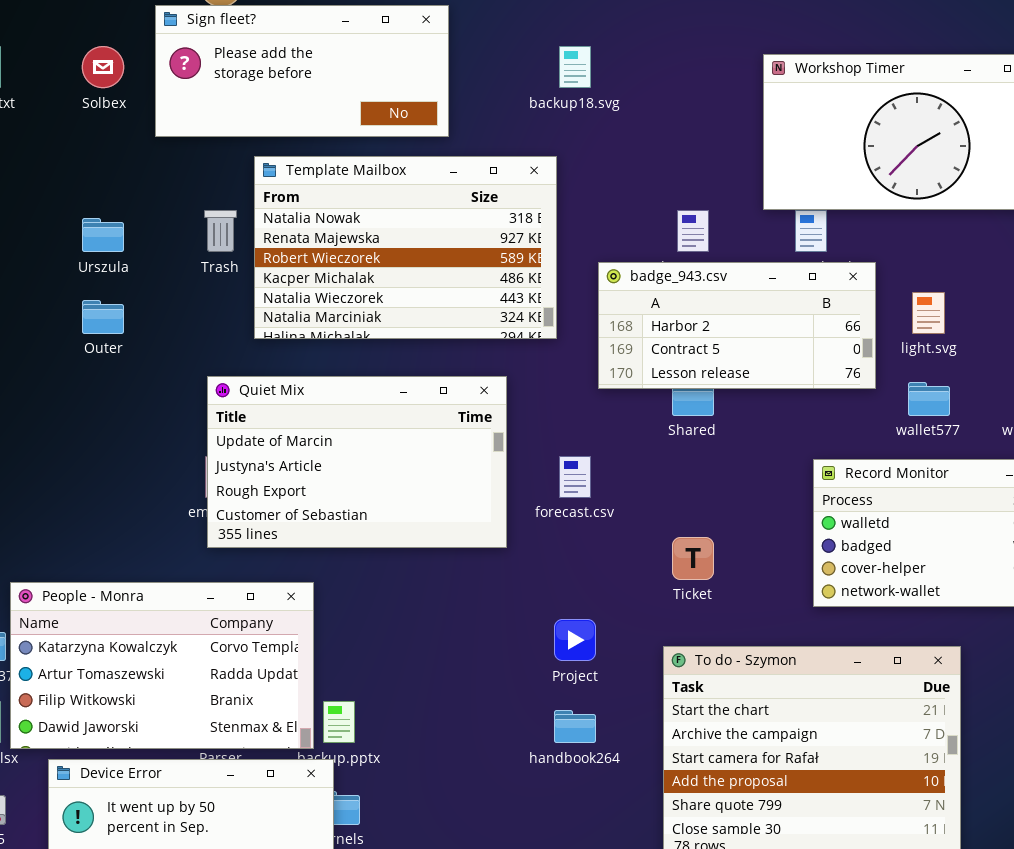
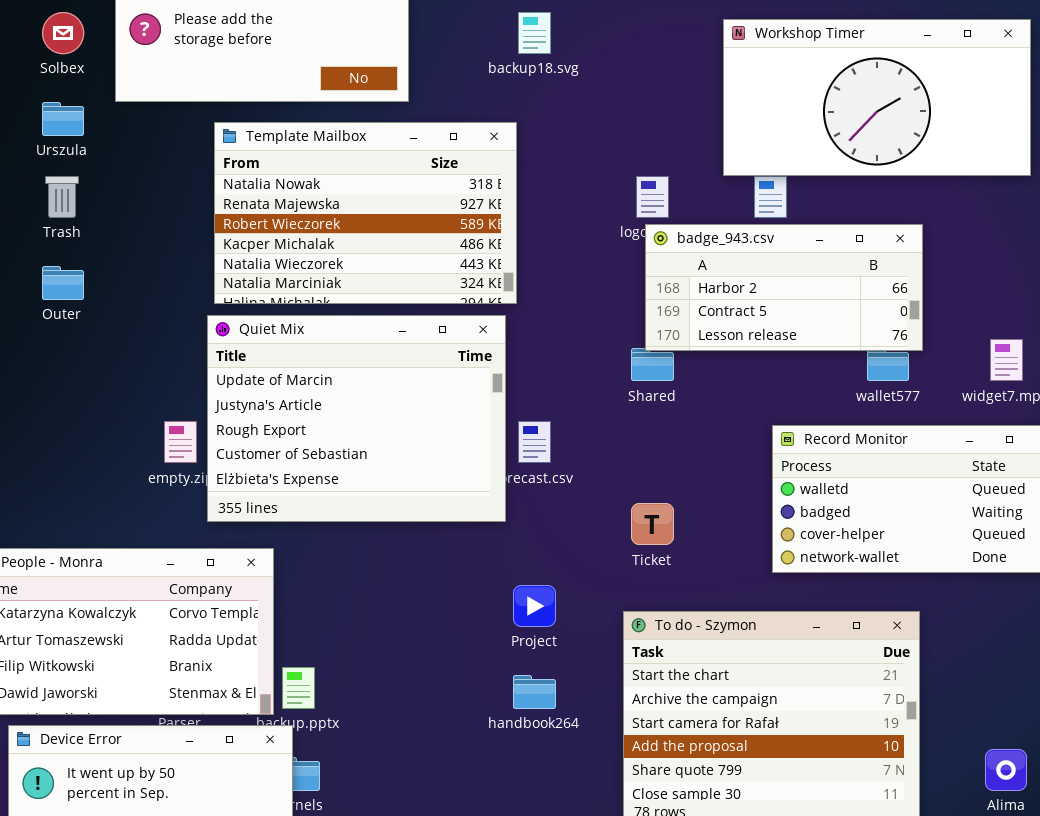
Trash: [204,210,237,252] -> [45,176,79,218], moved
Urszula: [82,218,124,252] -> [42,102,84,136], moved
badge_943.csv: [598,262,876,389] -> [645,224,923,351], moved
Quiet Mix: [207,376,507,548] -> [207,315,506,522], moved, resized

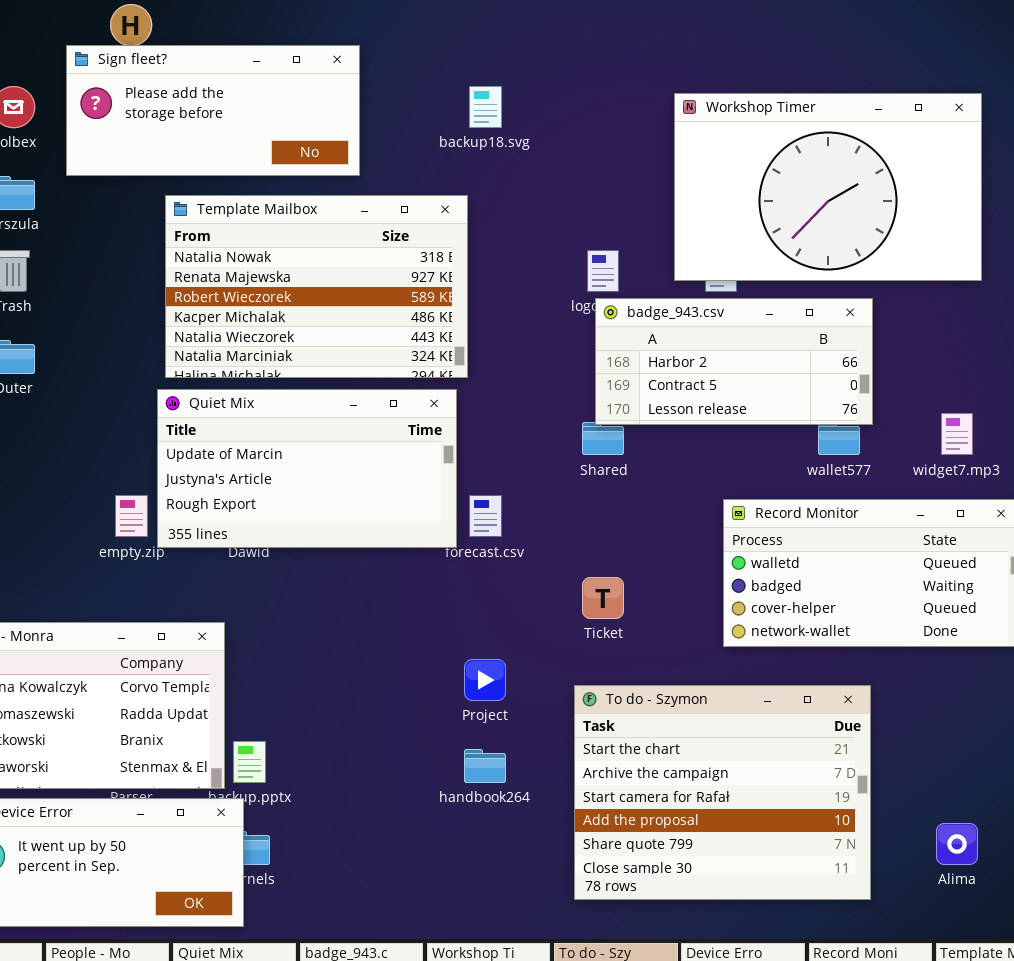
Workshop Timer: [723,19,1031,176] -> [674,93,982,281], resized
Quiet Mix: [207,315,506,522] -> [157,389,457,548], resized

